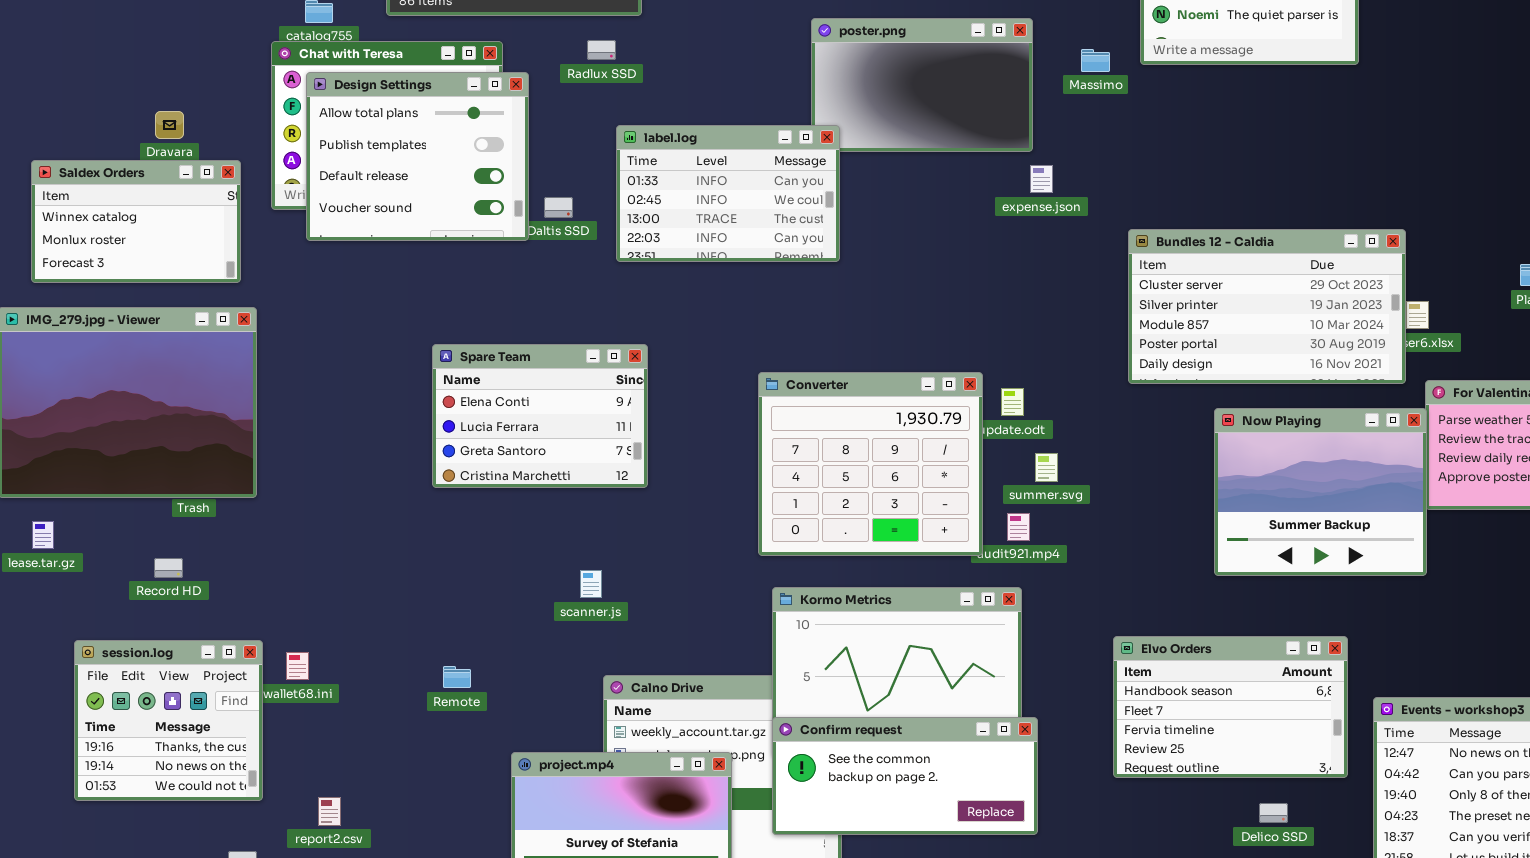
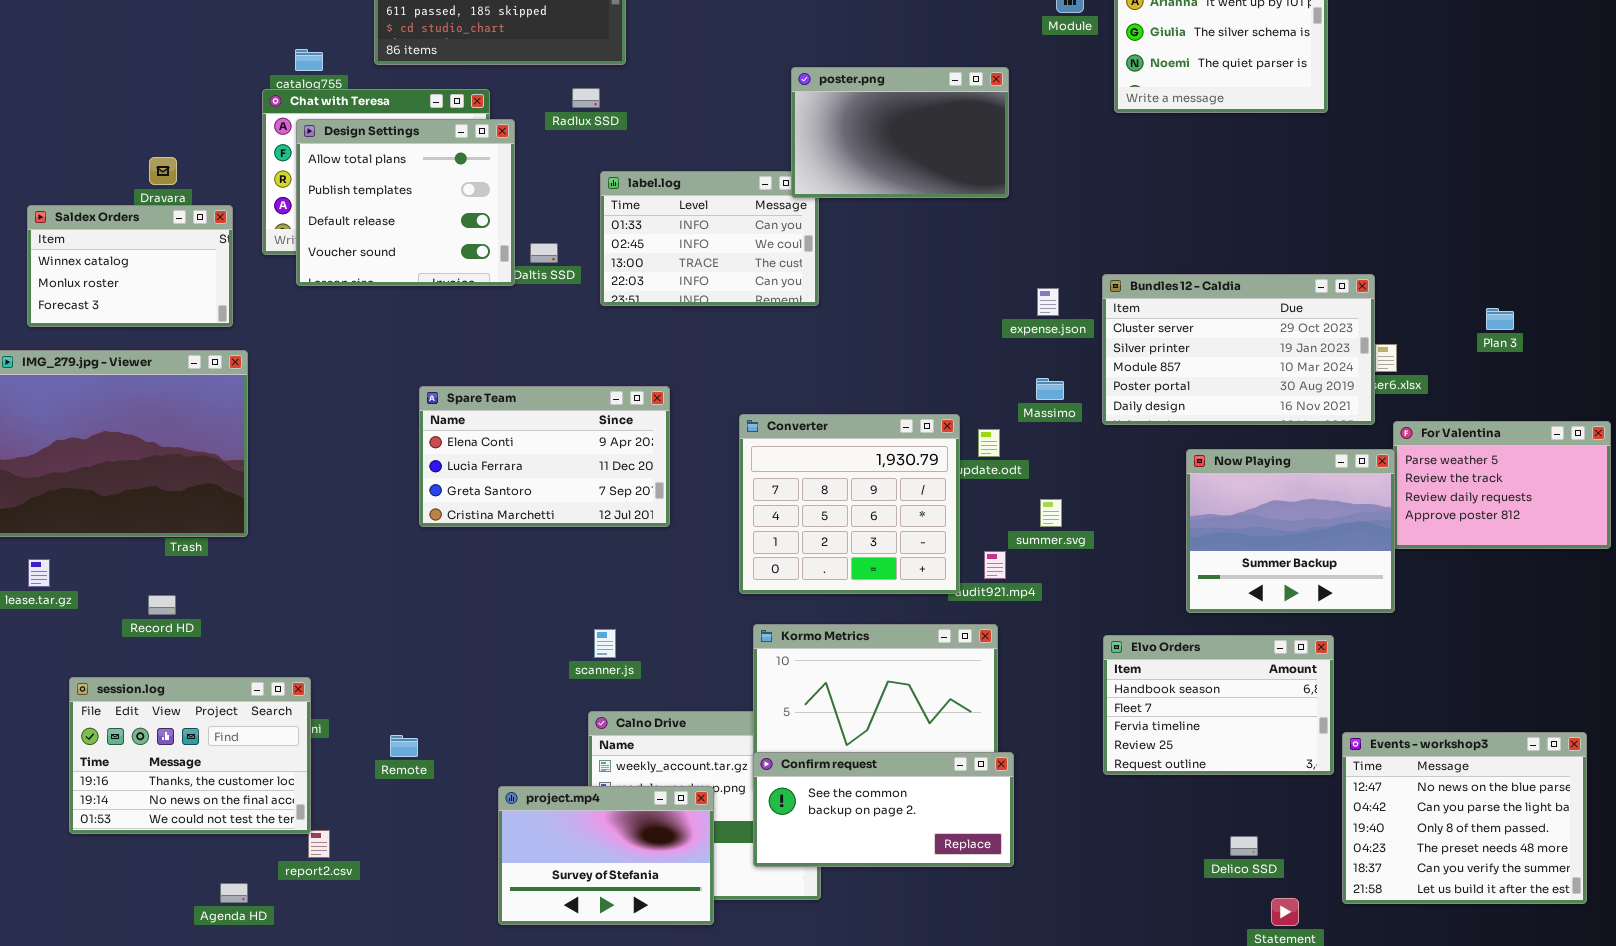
poster.png: [811,18,1033,152] -> [791,67,1009,198], raised
Massimo: [1081,49,1110,72] -> [1036,378,1064,400], moved
expense.json: [1030,165,1053,193] -> [1037,288,1059,316], moved
Spare Team: [432,344,648,488] -> [419,386,670,527], resized
summer.svg: [1035,453,1058,482] -> [1040,499,1062,527], moved
scanner.js: [580,570,602,598] -> [594,629,616,658], moved
Elvo Orders: [1113,636,1348,778] -> [1103,635,1334,775], moved
session.log: [74,640,263,801] -> [69,677,311,834], resized
Remote: [443,666,471,688] -> [390,735,418,757], moved

